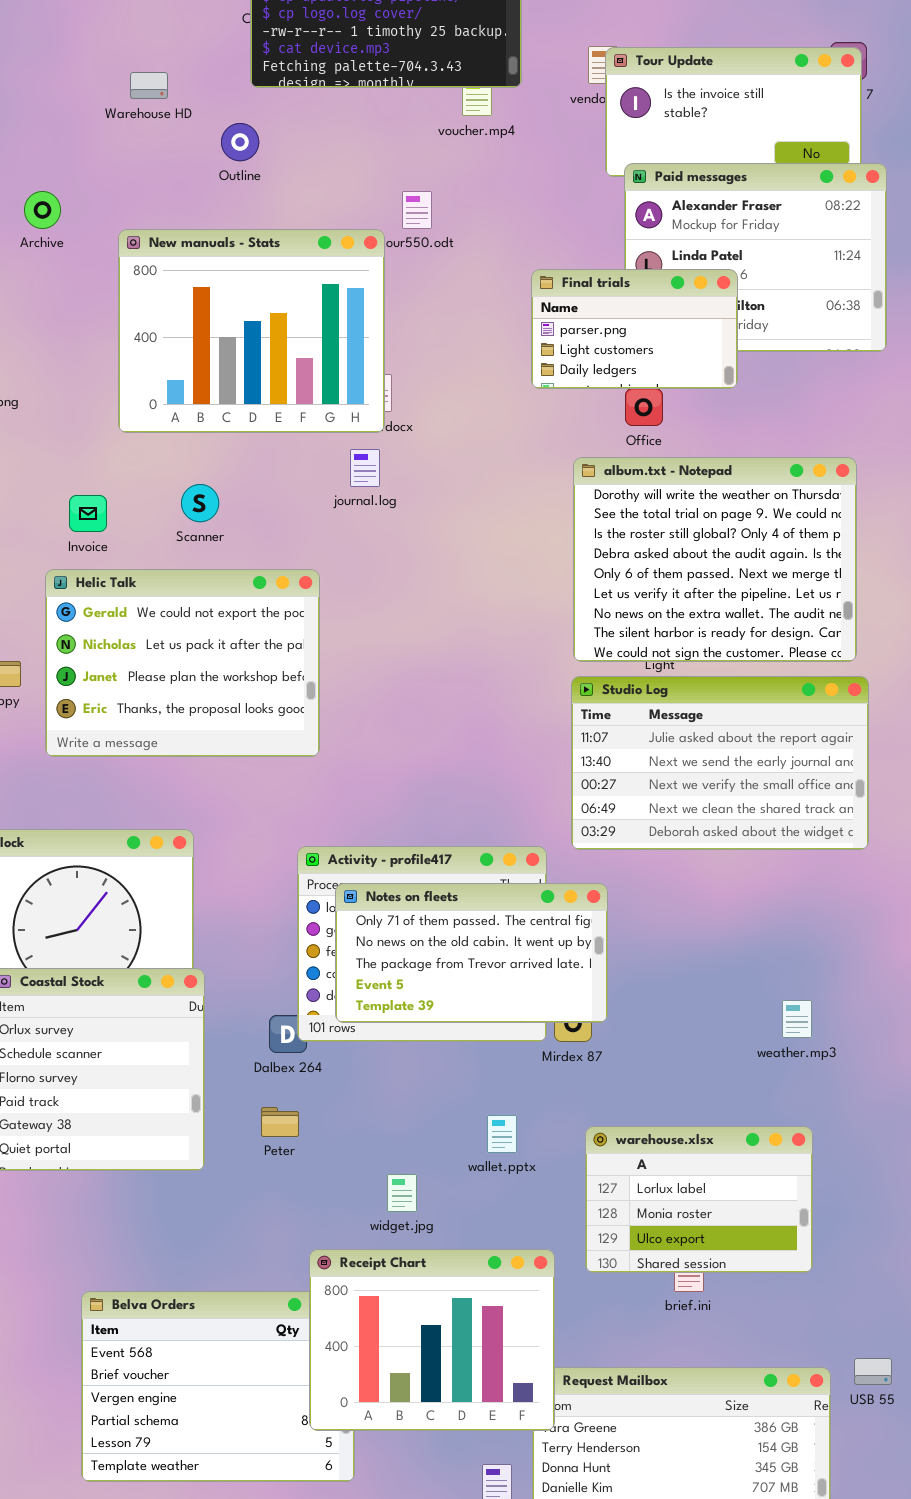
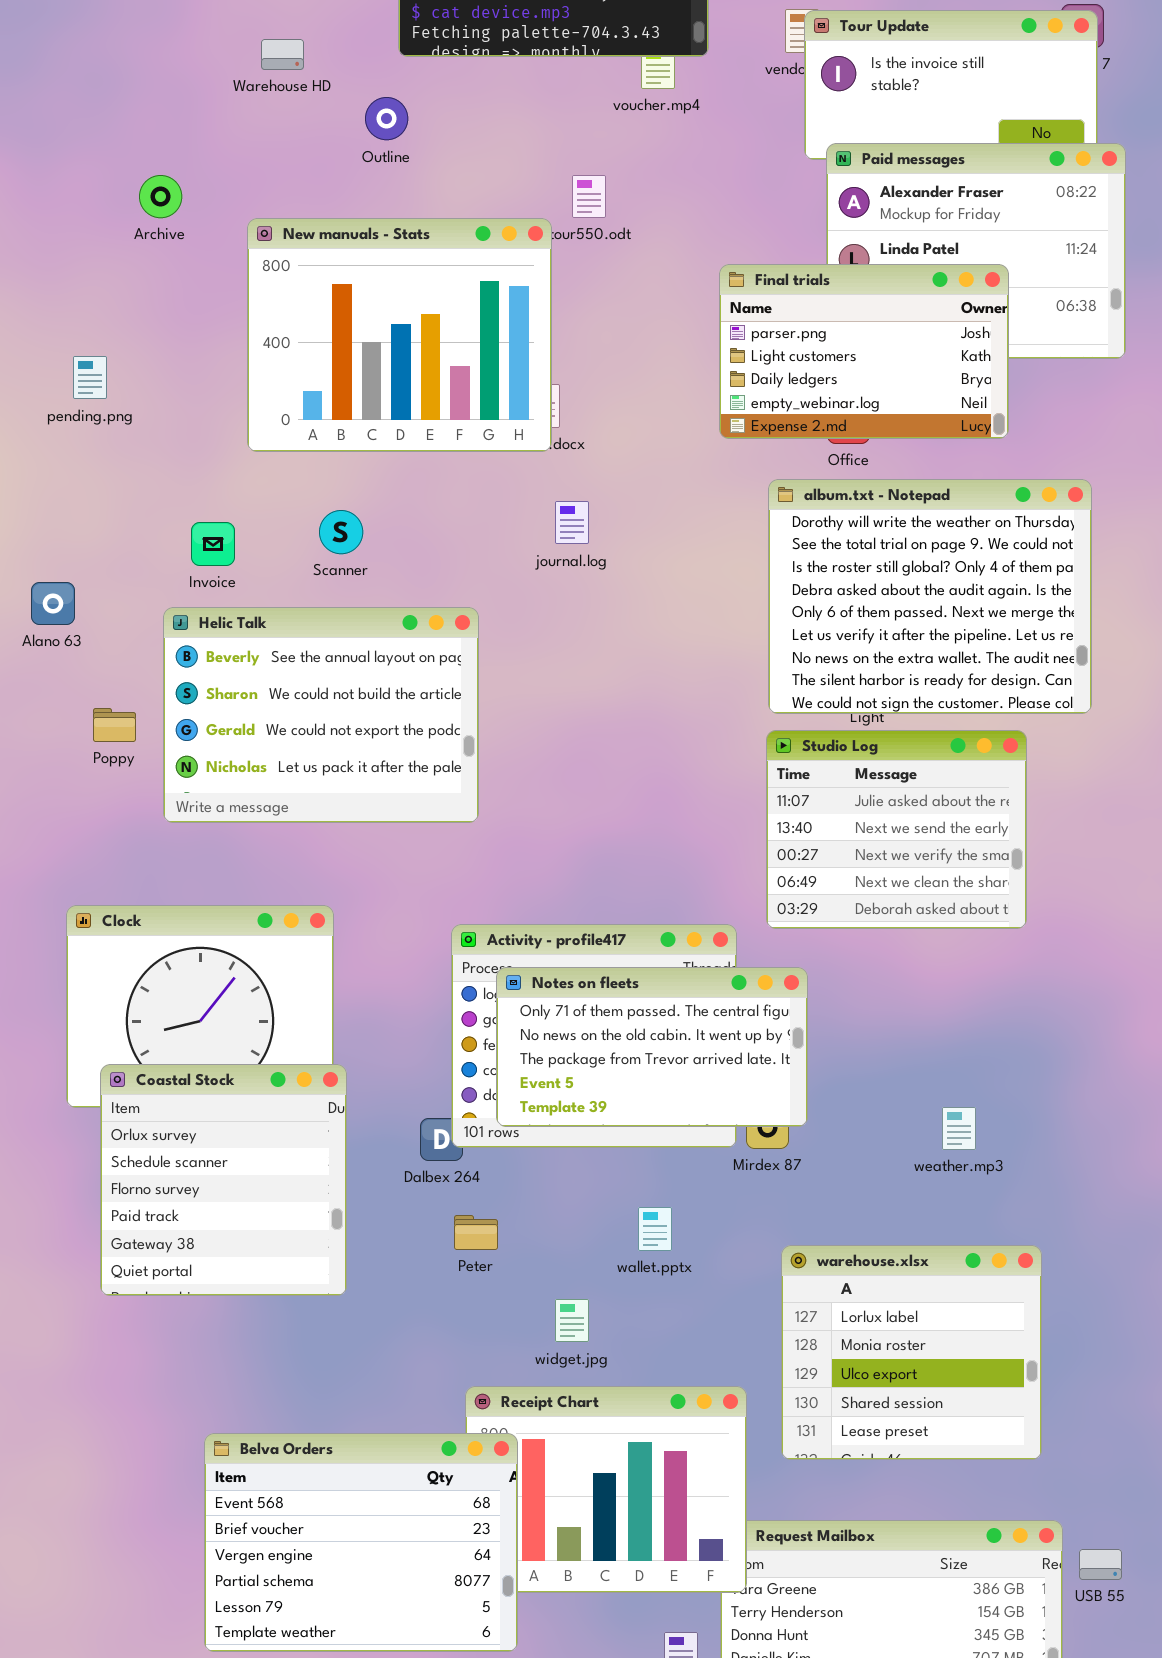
Final trials: [531,269,738,389] -> [719,264,1009,439], resized
journal.log: [350,449,380,487] -> [555,501,589,544], moved
Helic Talk: [45,569,320,757] -> [163,607,479,823], scrolled up 2 rows
Studio Log: [571,676,869,850] -> [766,730,1027,929], resized
weather.mp3: [782,1000,812,1038] -> [942,1107,976,1150], moved
Peter: [261,1107,299,1137] -> [454,1215,498,1250], moved
wallet.pptx: [487,1115,517,1153] -> [638,1207,672,1251], moved
warehouse.xlsx: [585,1126,813,1273] -> [781,1245,1042,1460], resized
Belva Orders: [81,1291,355,1482] -> [204,1433,518,1652], raised
USB 55: [854,1358,892,1385] -> [1079,1549,1122,1580], moved

